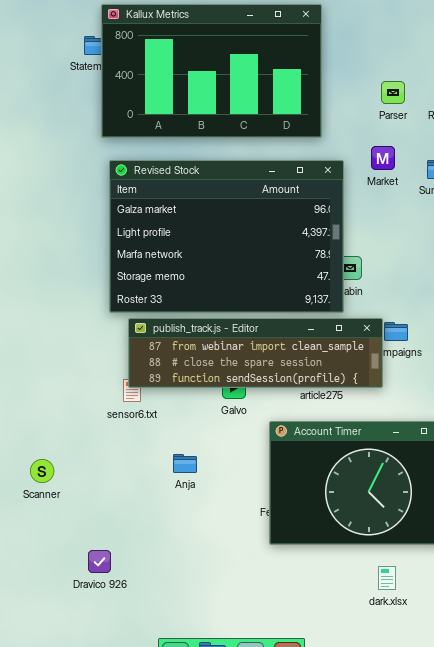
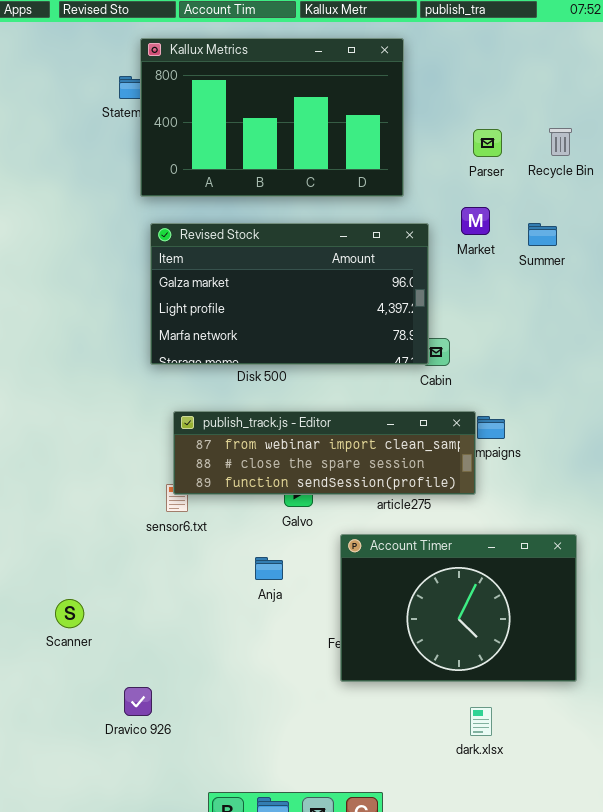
Revised Stock: [109,160,344,313] -> [150,223,429,365], resized
Anja: [173,454,197,473] -> [255,557,283,580], moved
Scanner: [30,459,54,483] -> [55,599,84,628], moved

